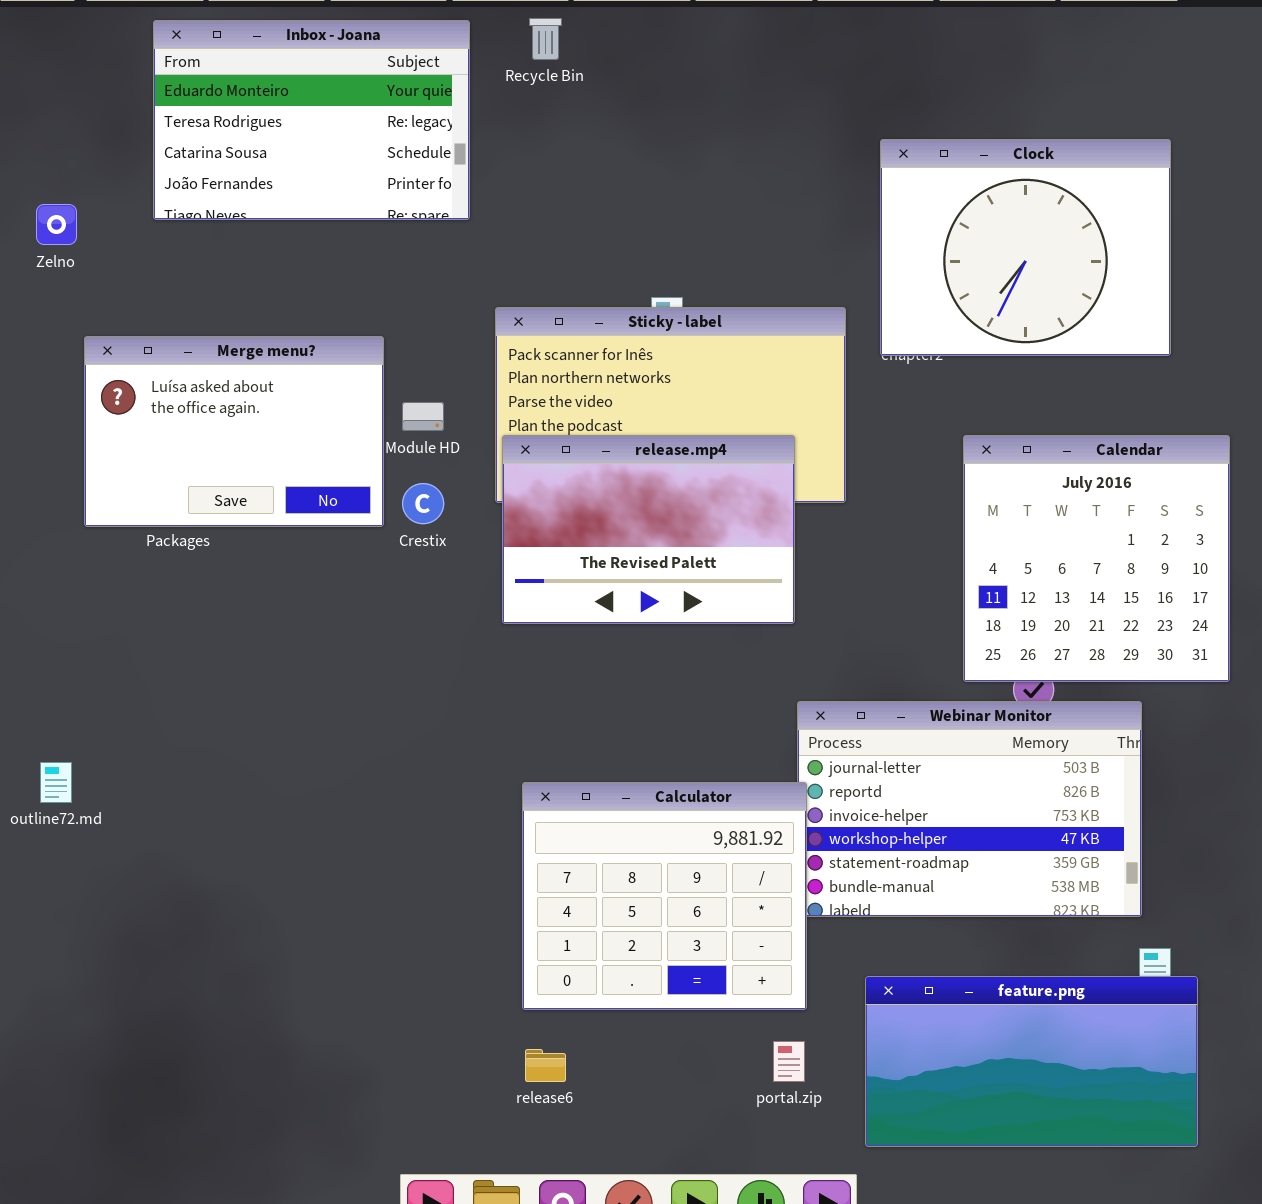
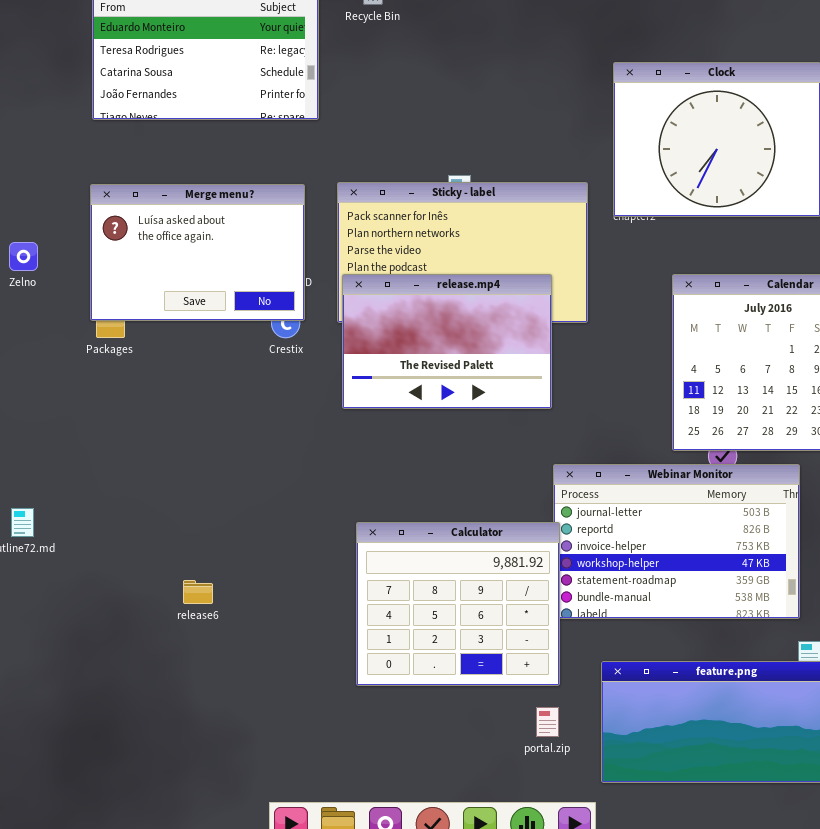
Zelno: [36,204,77,245] -> [9,242,38,271], moved
Merge menu?: [84,336,384,527] -> [90,184,305,321], moved
release6: [525,1049,566,1082] -> [183,580,213,604], moved

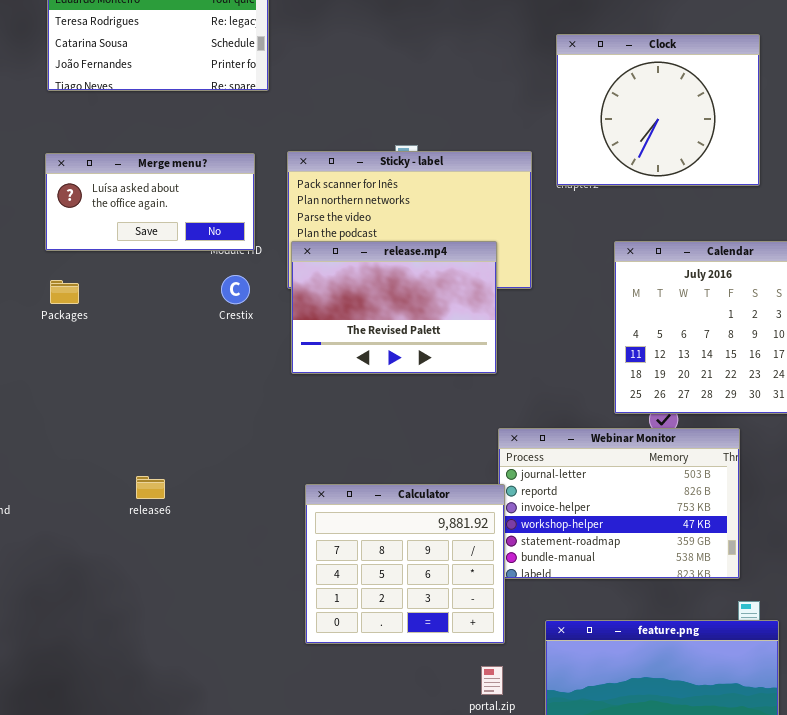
Merge menu?: [90,184,305,321] -> [45,153,255,251], resized
release6: [183,580,213,604] -> [136,476,165,499], moved

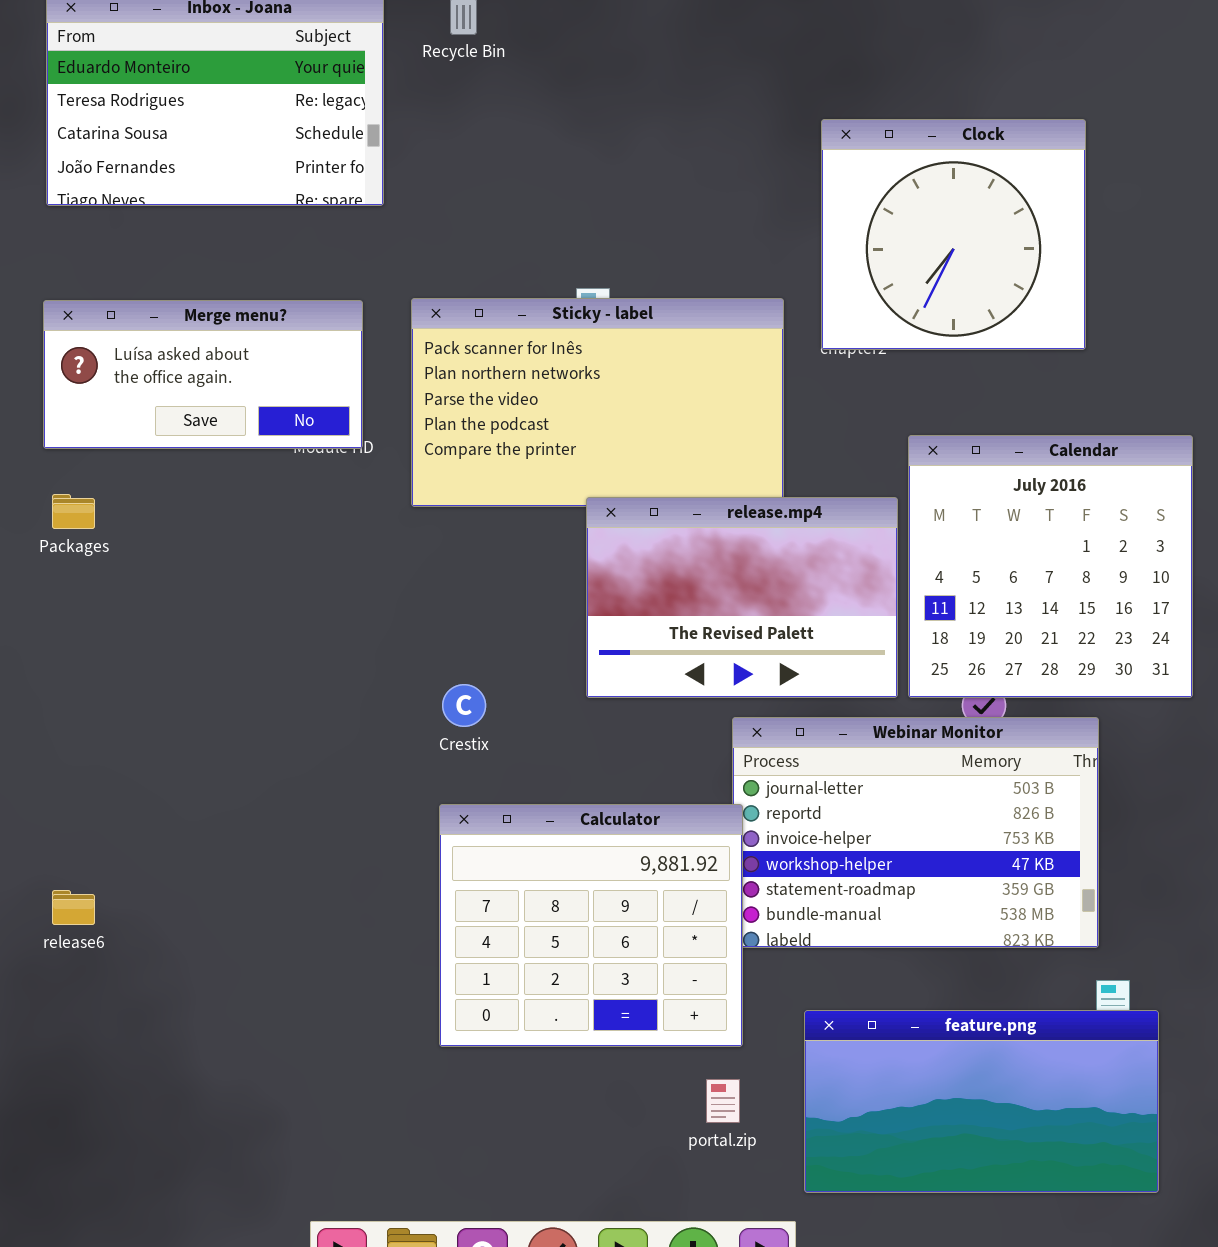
Clock: [556,34,760,186] -> [821,119,1086,350], resized
release.mp4: [291,241,497,374] -> [586,497,898,698], moved
Crestix: [221,275,250,304] -> [442,684,486,727], moved
release6: [136,476,165,499] -> [52,890,95,925], moved

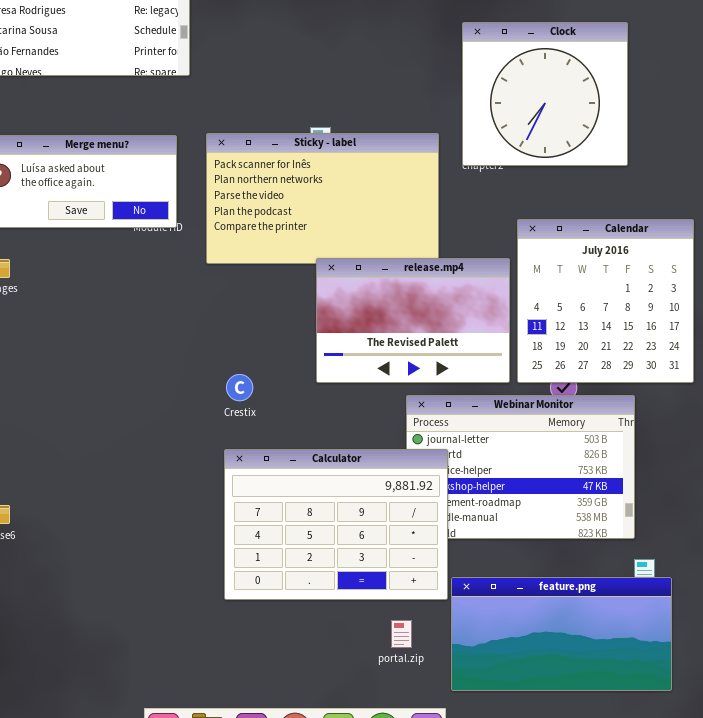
Calculator: [439,804,743,1047] -> [224,449,448,600], resized

